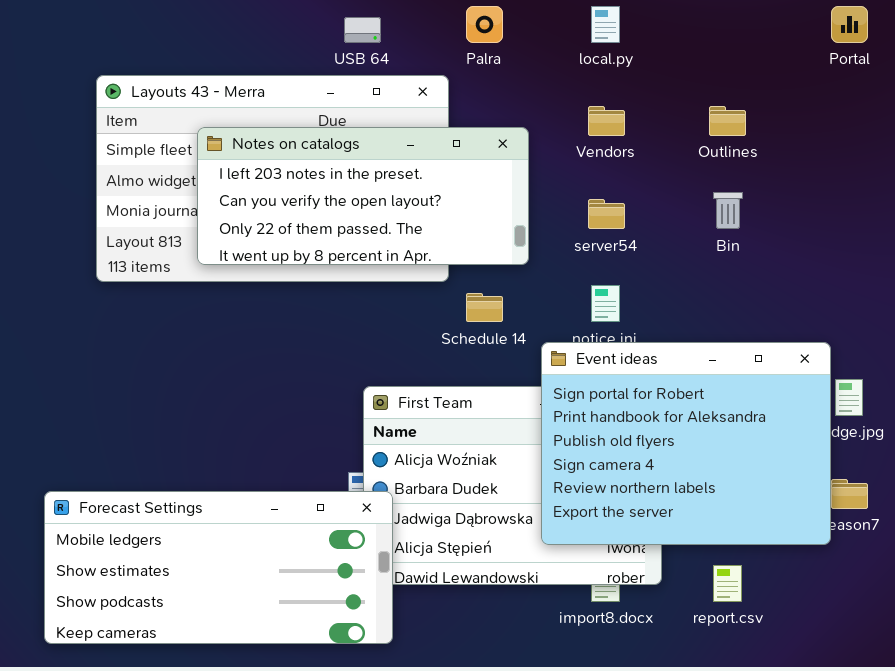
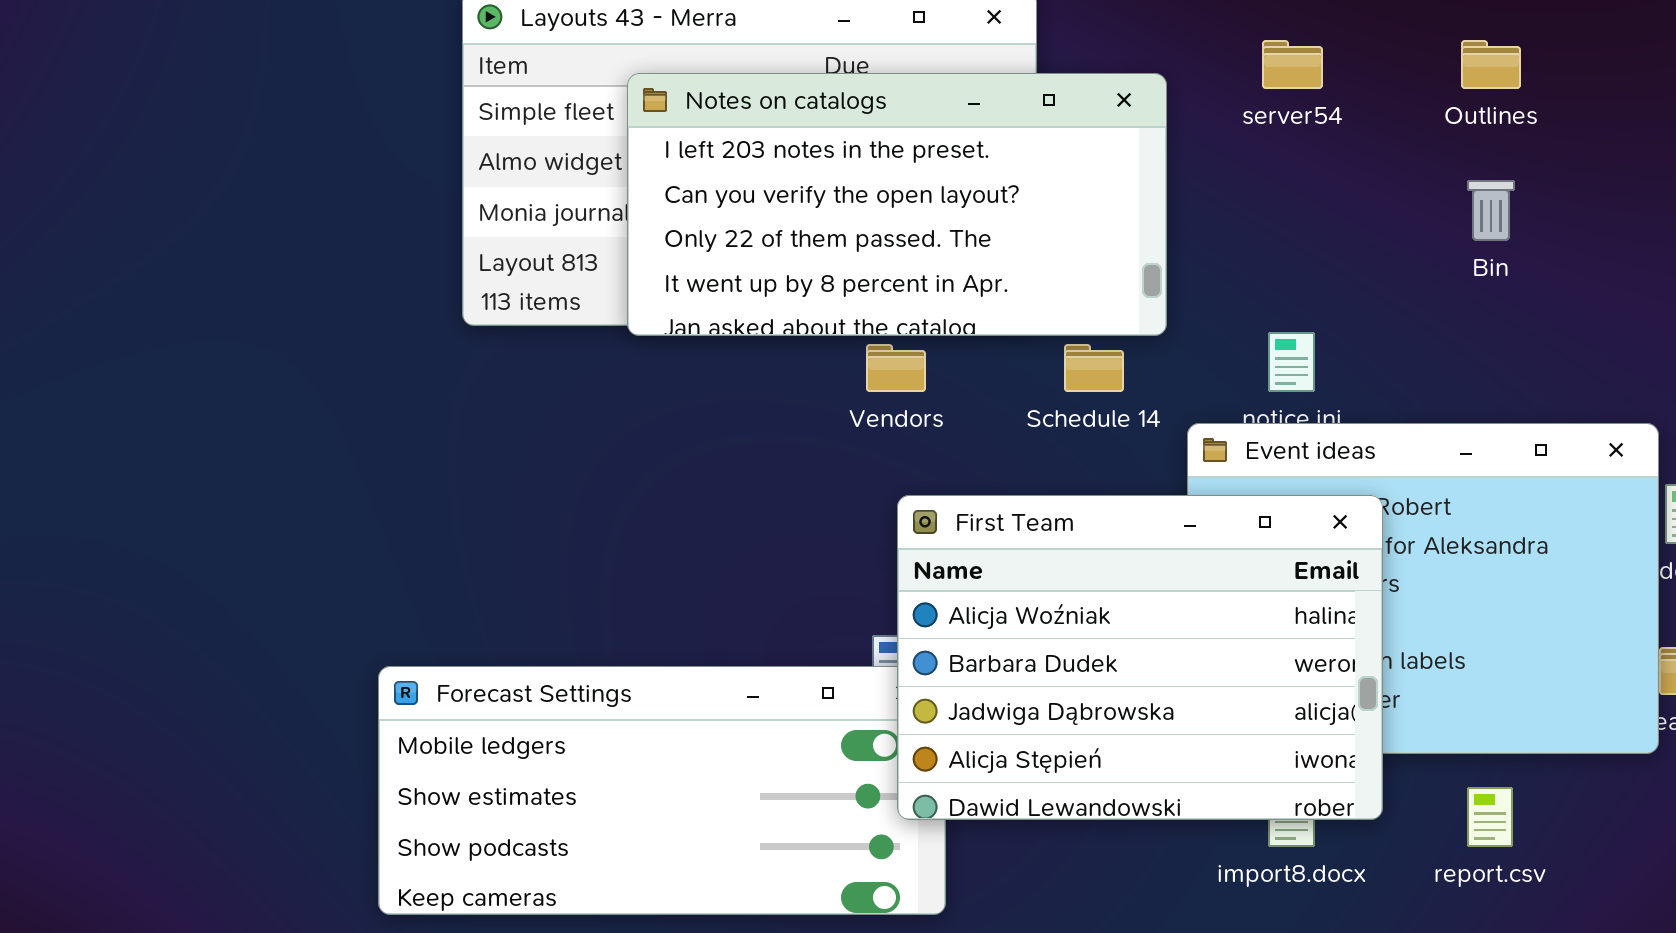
Vendors: [588,106,625,136] -> [866,344,926,392], moved
Notes on catalogs: [197,127,529,265] -> [627,73,1167,336], resized
server54: [588,199,625,229] -> [1262,40,1323,89], moved
First Team: [363,386,662,585] -> [897,495,1383,820], raised

